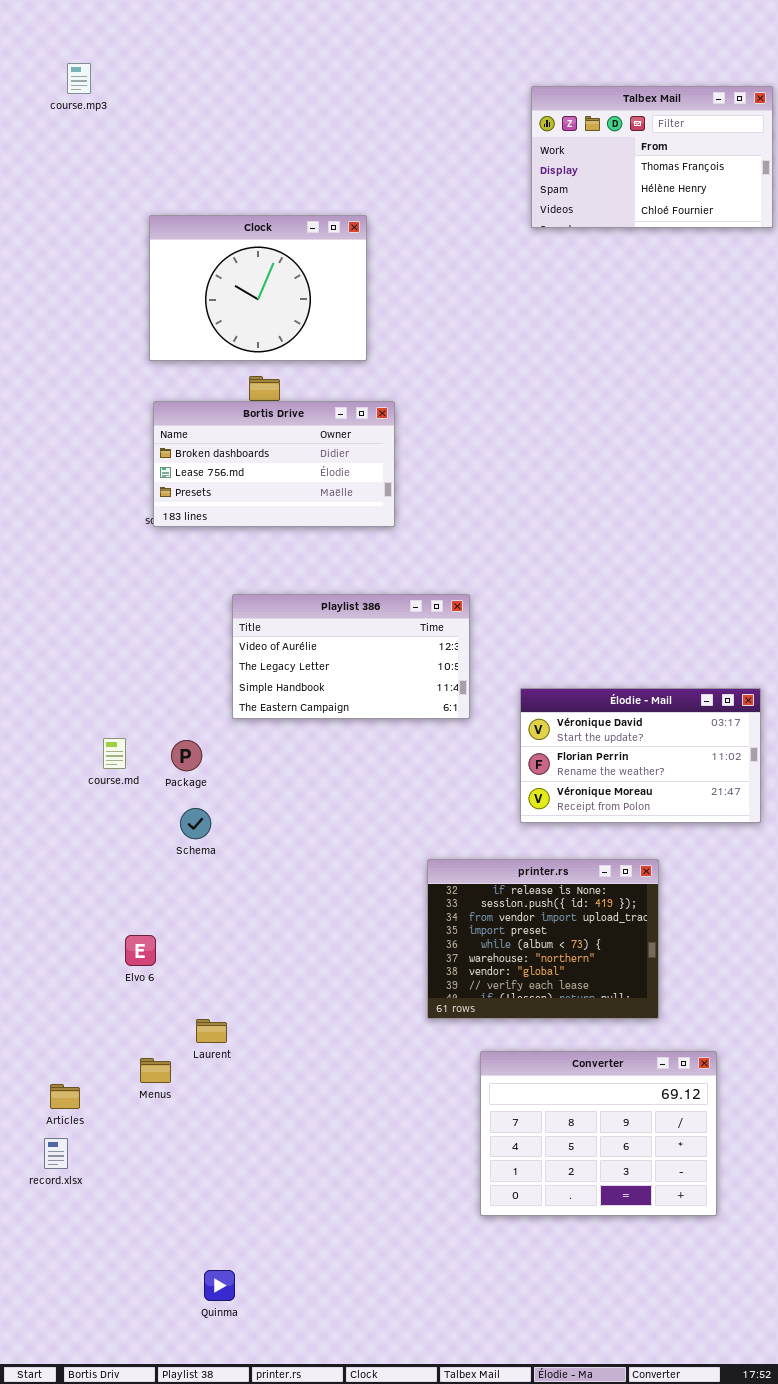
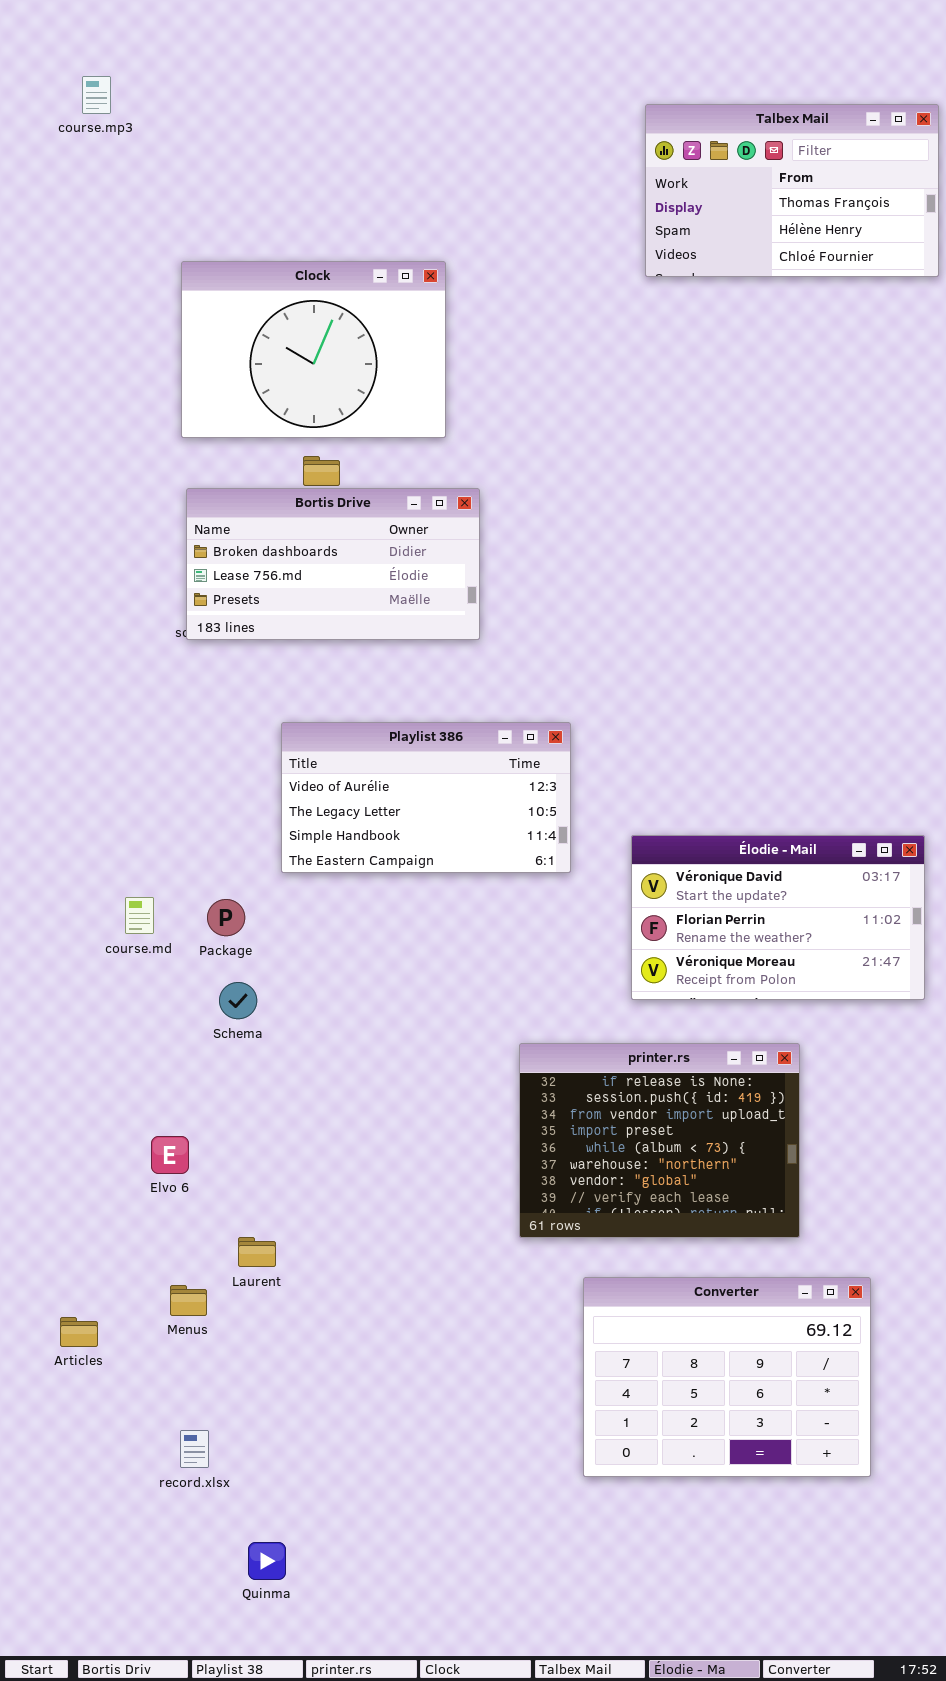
record.xlsx: [44,1138,68,1169] -> [180,1430,209,1468], moved

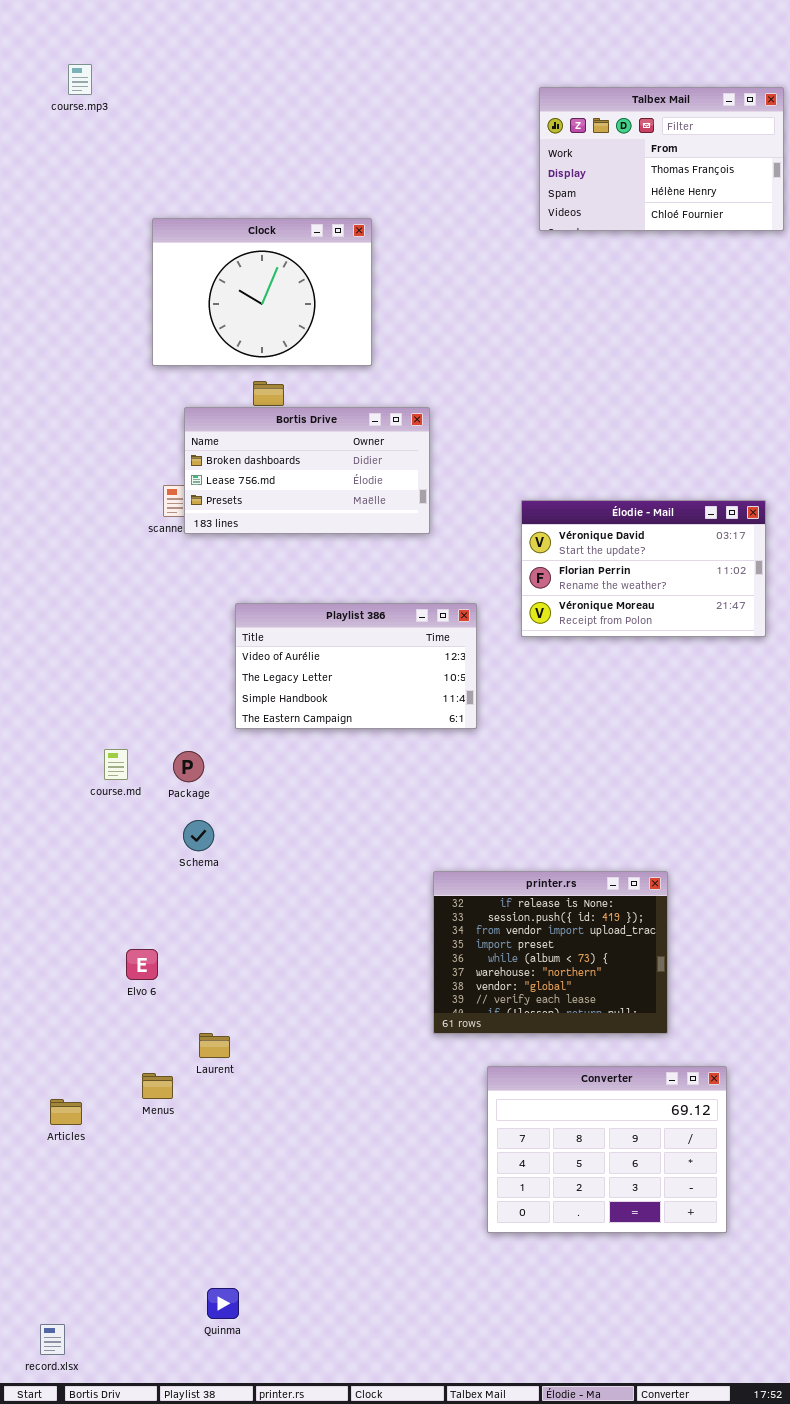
Bortis Drive: [186,488,480,640] -> [184,407,430,534], moved
Élodie - Mail: [631,835,925,1000] -> [521,500,766,637], moved
record.xlsx: [180,1430,209,1468] -> [40,1324,65,1355], moved

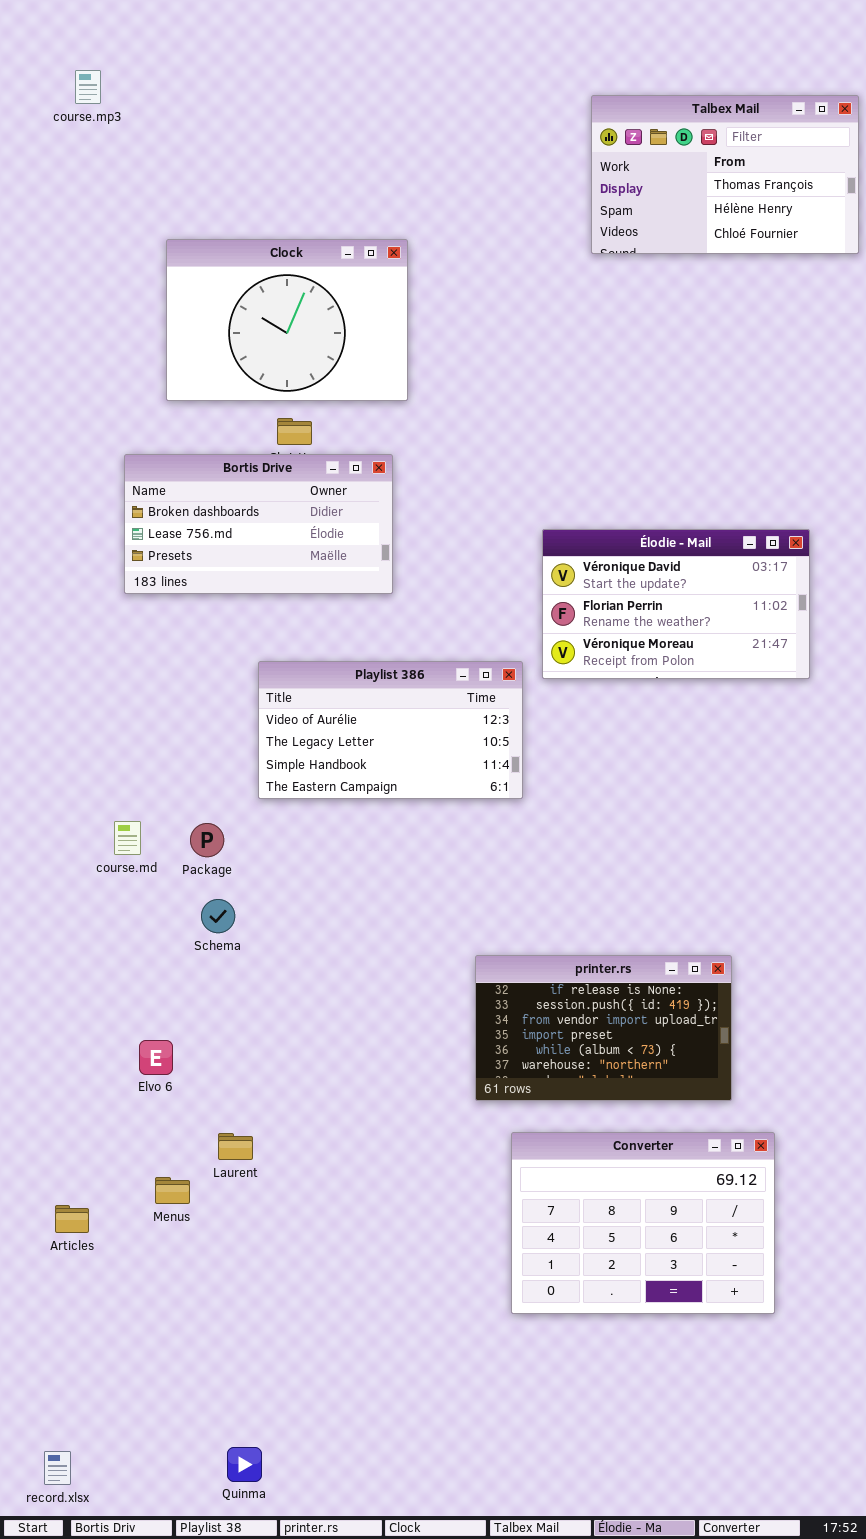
Bortis Drive: [184,407,430,534] -> [124,454,393,594], moved
Élodie - Mail: [521,500,766,637] -> [542,529,810,679], moved
printer.rs: [433,871,668,1034] -> [475,955,732,1101], resized
Converter: [487,1066,727,1233] -> [511,1132,775,1314], moved
Quinma: [207,1288,239,1319] -> [227,1447,262,1482], moved

